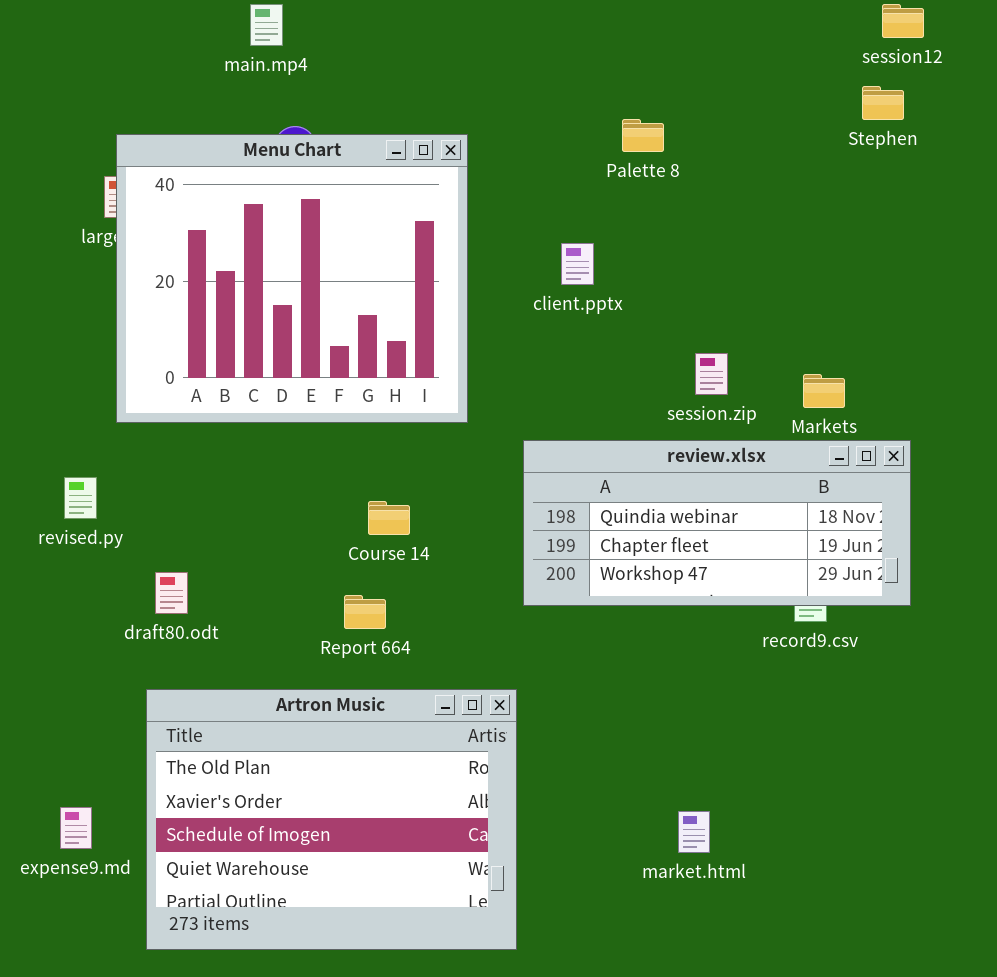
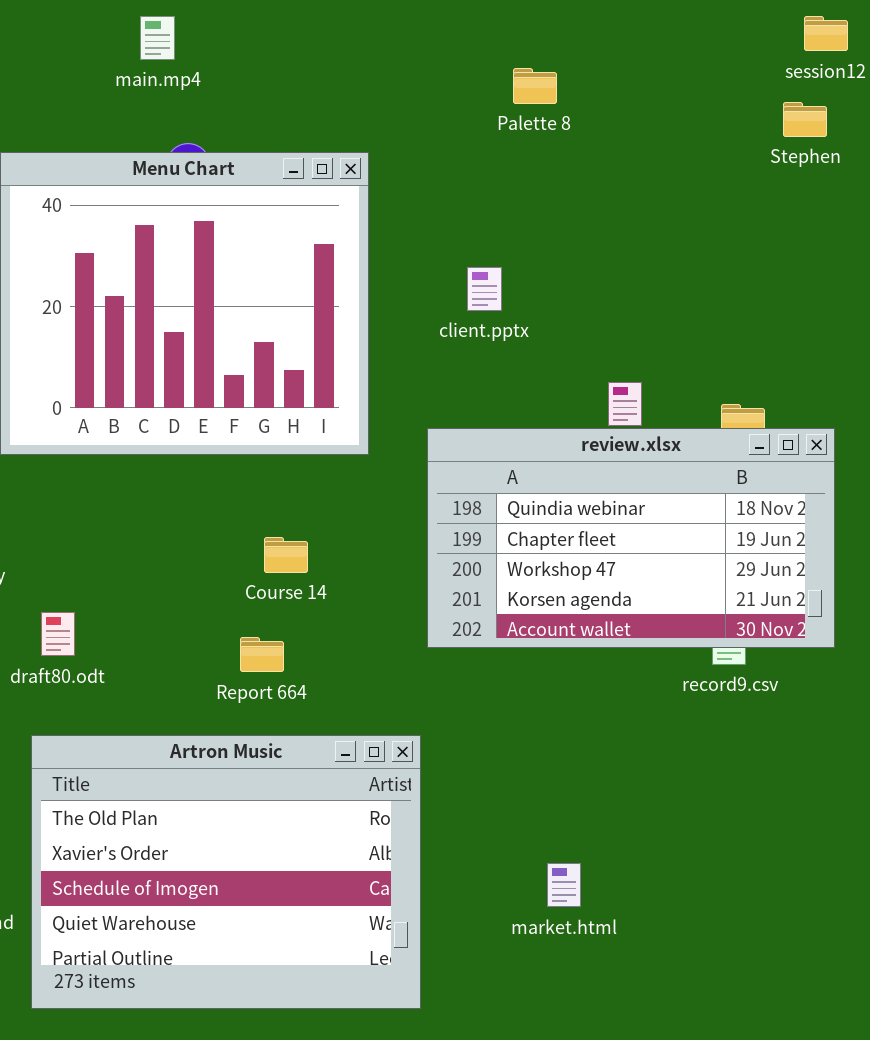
Palette 8: [622,119,664,152] -> [513,68,557,104], moved
review.xlsx: [523,440,911,606] -> [427,428,835,648], resized
market.html: [678,811,710,853] -> [547,863,581,907], moved

